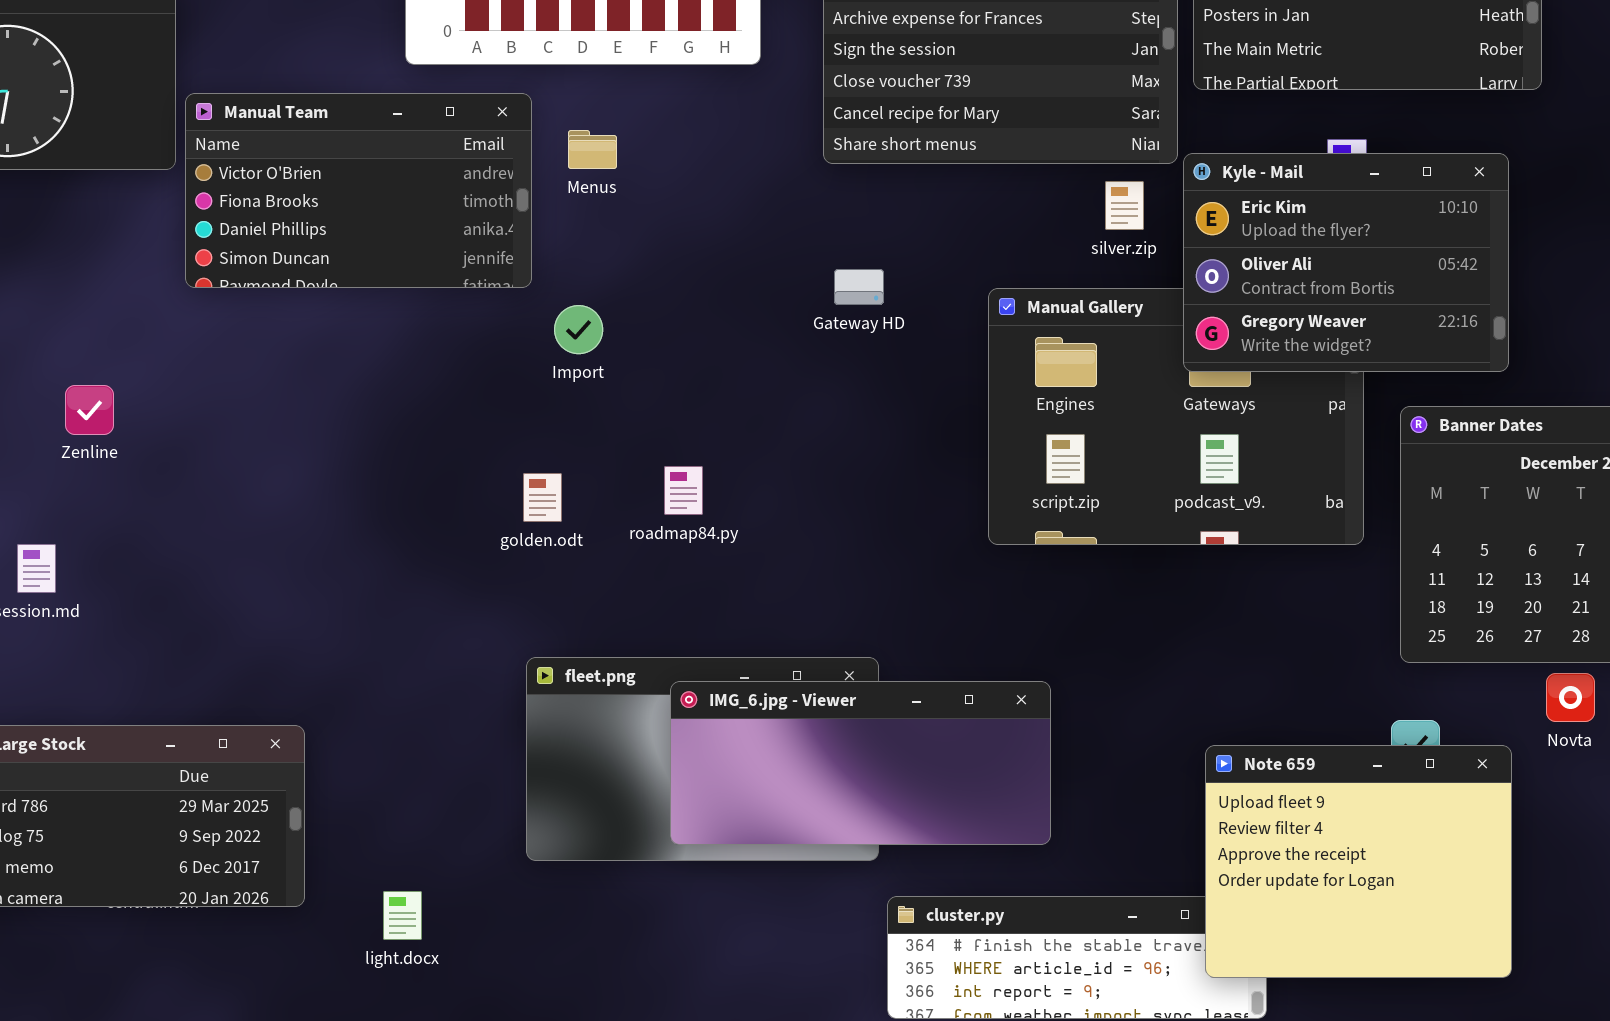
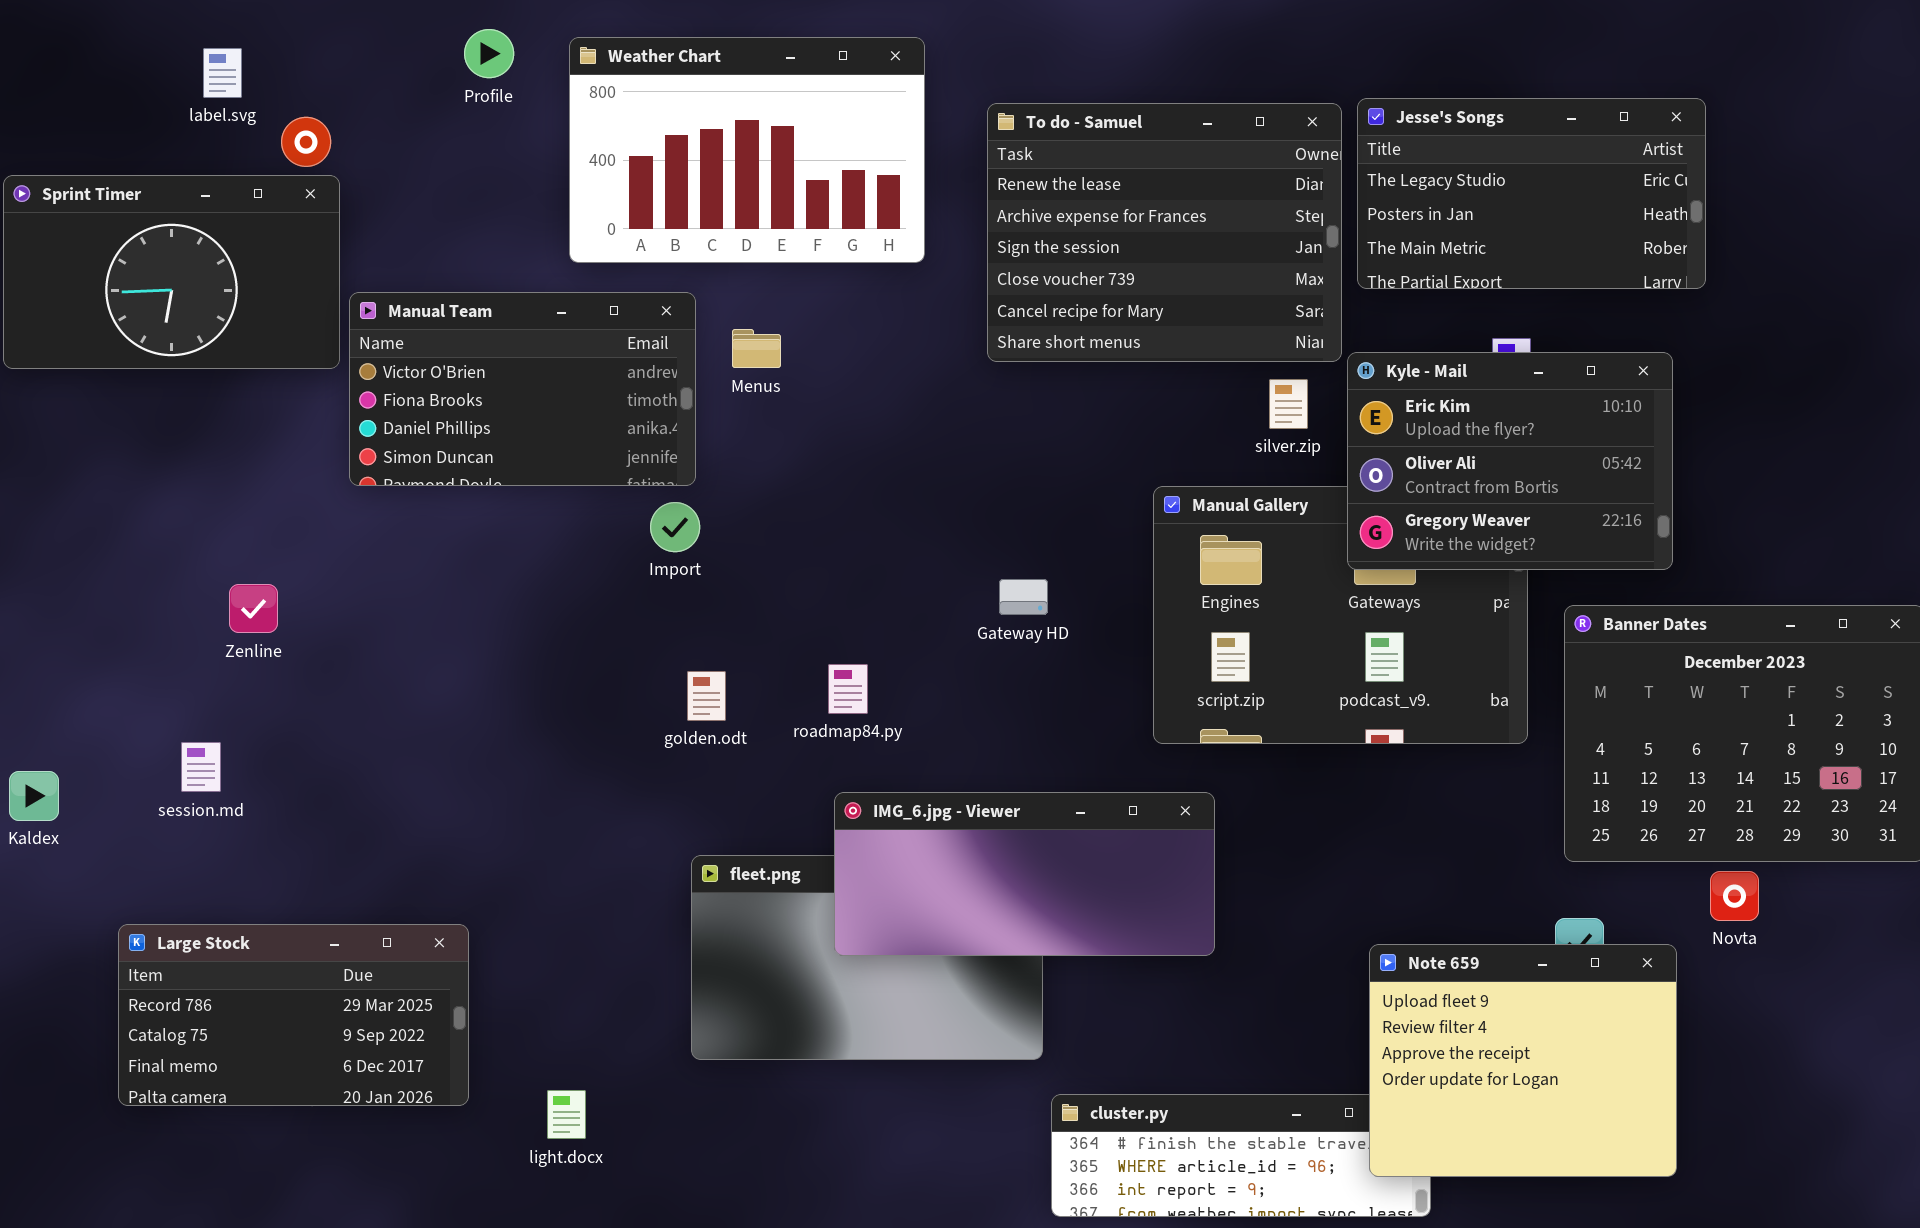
Gateway HD: [834,269,884,305] -> [999,579,1048,615], moved
Import: [554,305,603,354] -> [650,502,700,552], moved
IMG_6.jpg - Viewer: [670,681,1051,845] -> [834,792,1215,956], moved

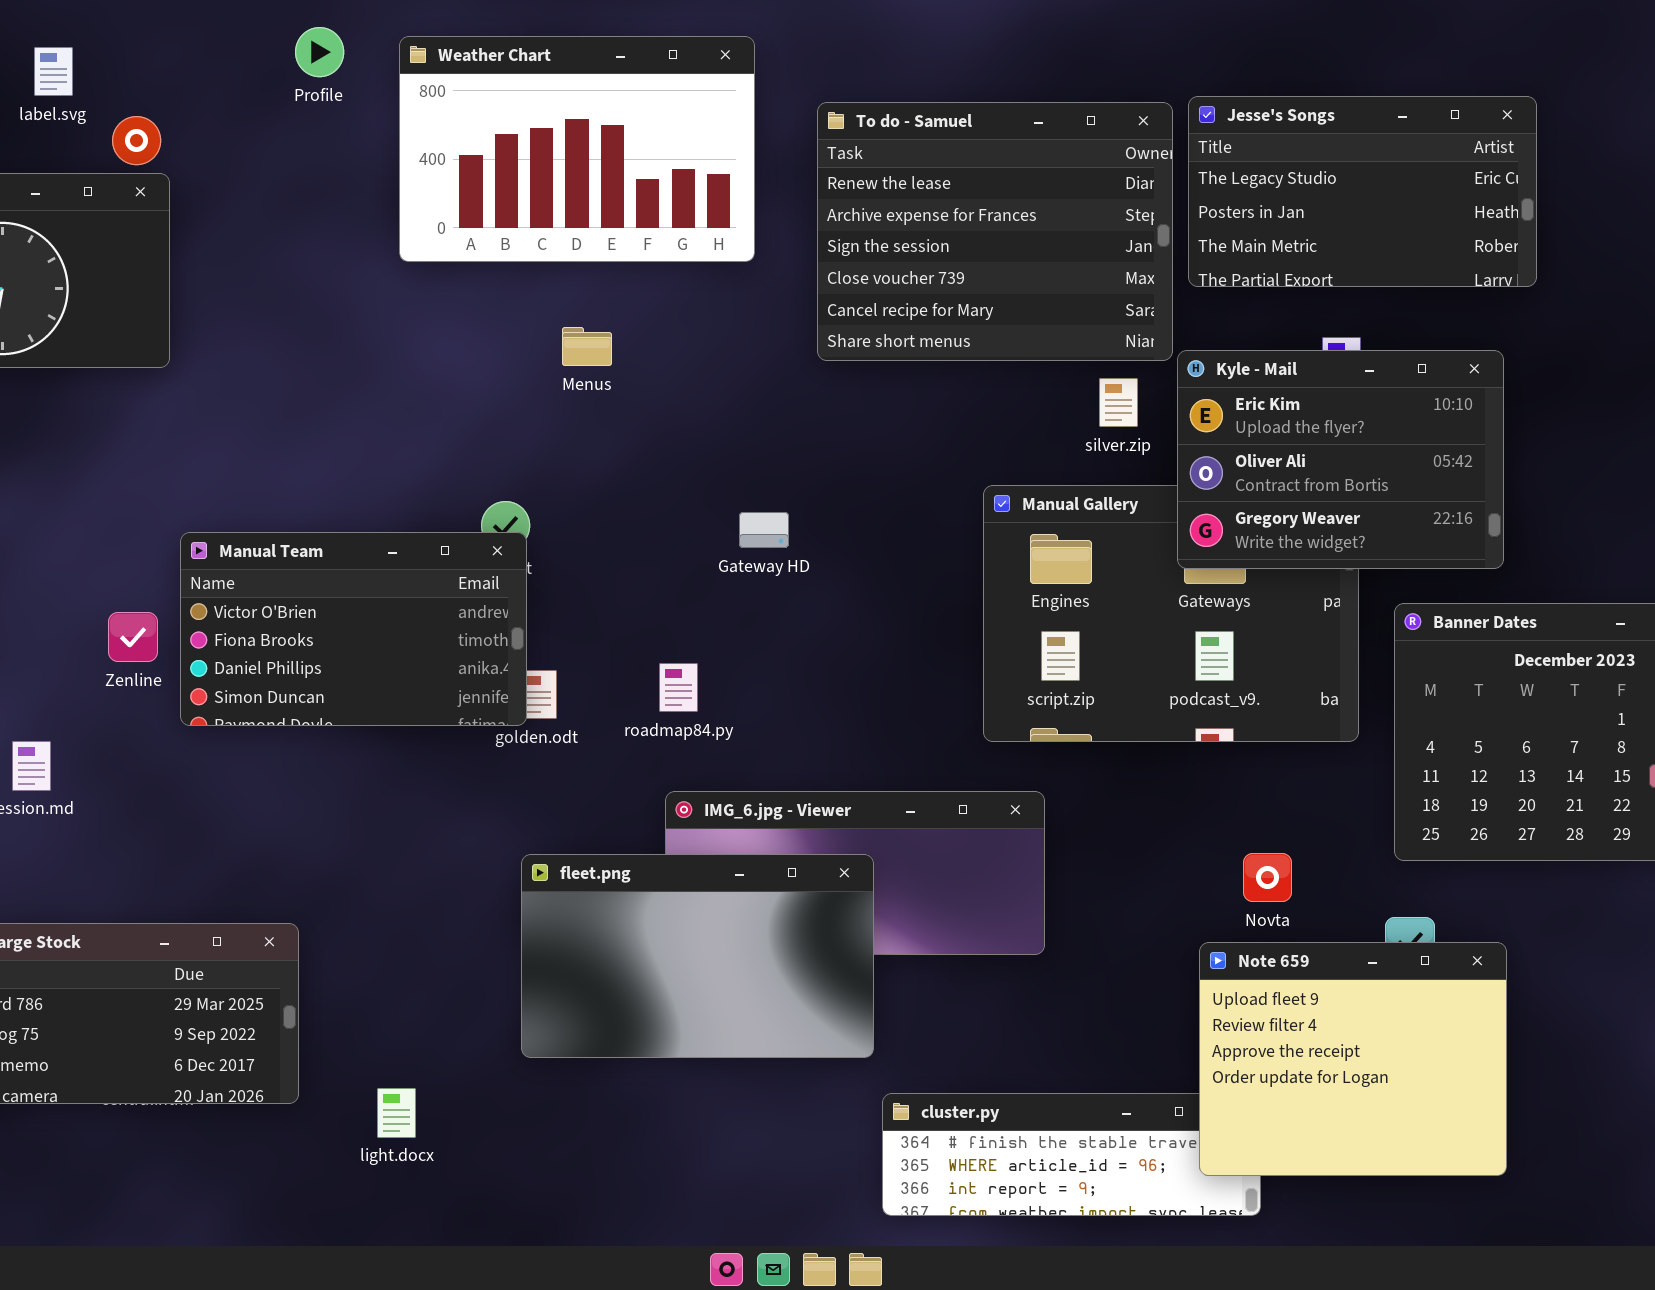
Manual Team: [349,292,696,486] -> [180,532,527,726], moved
Gateway HD: [999,579,1048,615] -> [739,512,789,548], moved
Zenline: [229,584,278,633] -> [108,612,158,662], moved
fleet.png: [691,855,1043,1060] -> [521,854,874,1058], raised
Novta: [1710,871,1759,921] -> [1243,853,1292,902], moved

